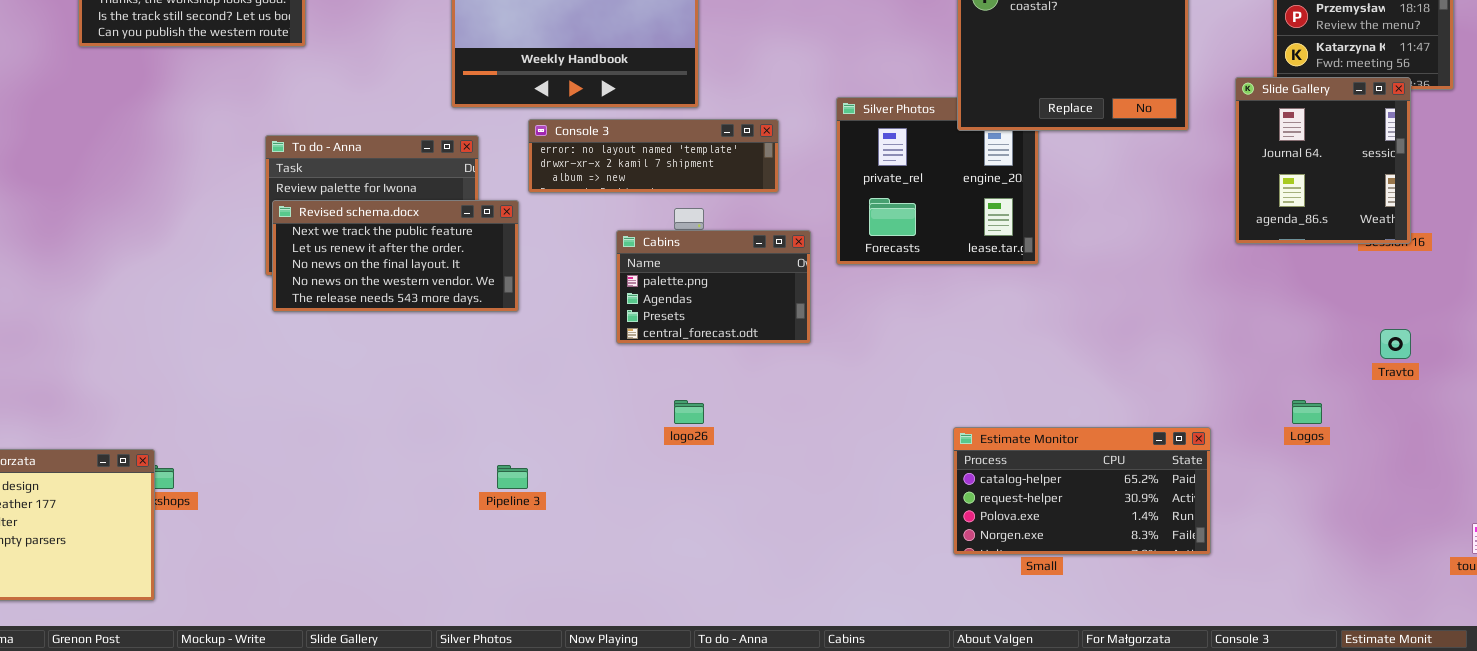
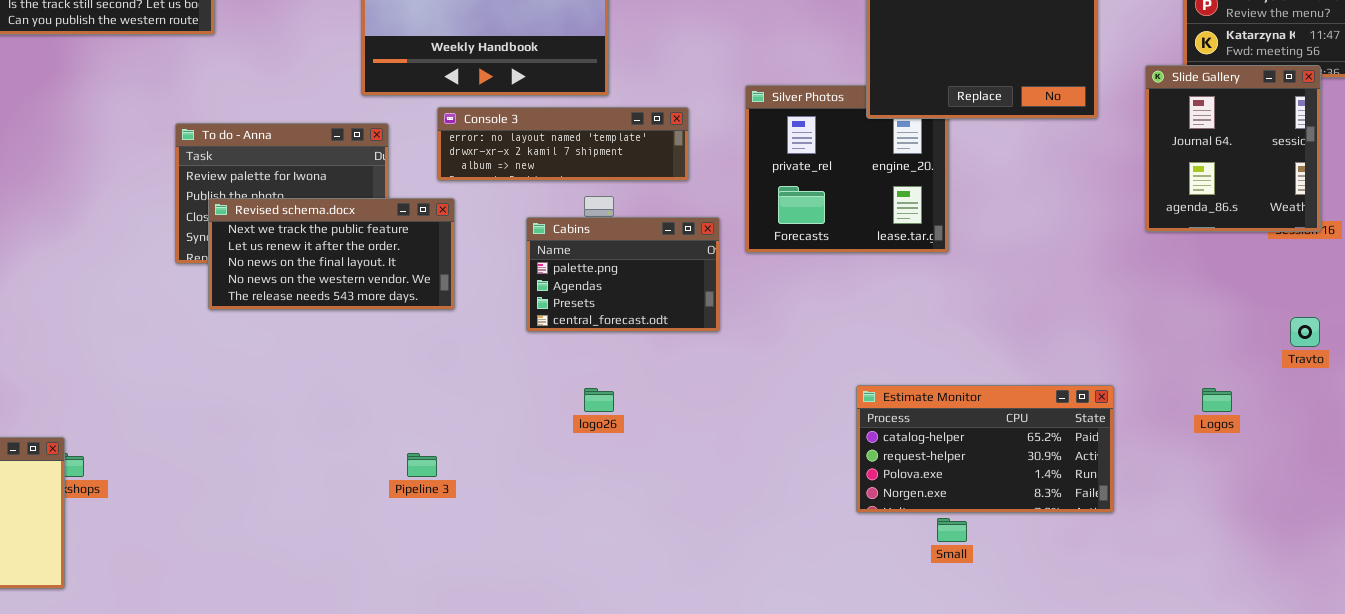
Revised schema.docx: [272,200,519,312] -> [208,198,455,310], moved
Estimate Monitor: [953,427,1211,555] -> [856,385,1114,513], moved

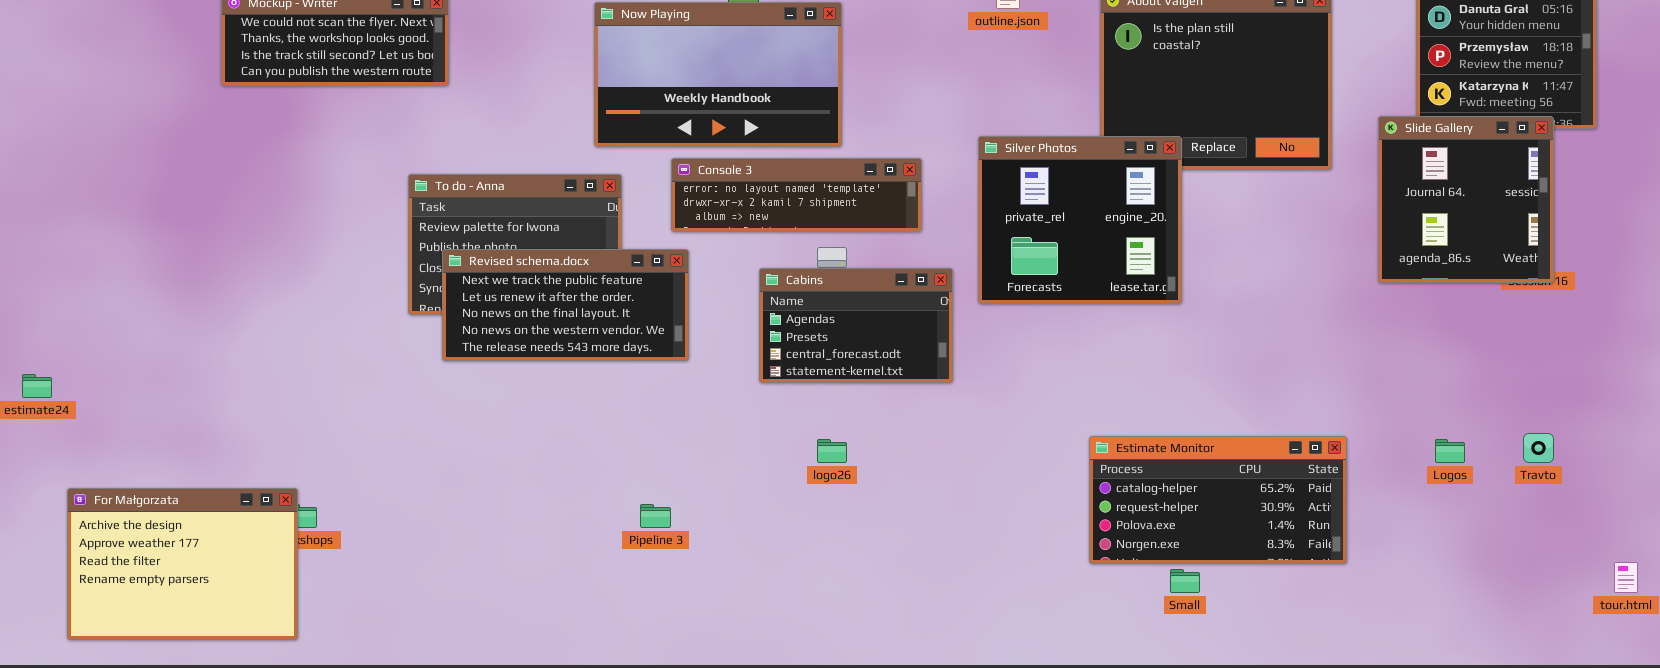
Silver Photos: [745,85,949,253] -> [978,136,1182,304], raised
Cabins: [526,217,720,332] -> [759,268,953,383], scrolled down 1 row
Travto: [1290,317,1320,347] -> [1523,433,1554,463], moved

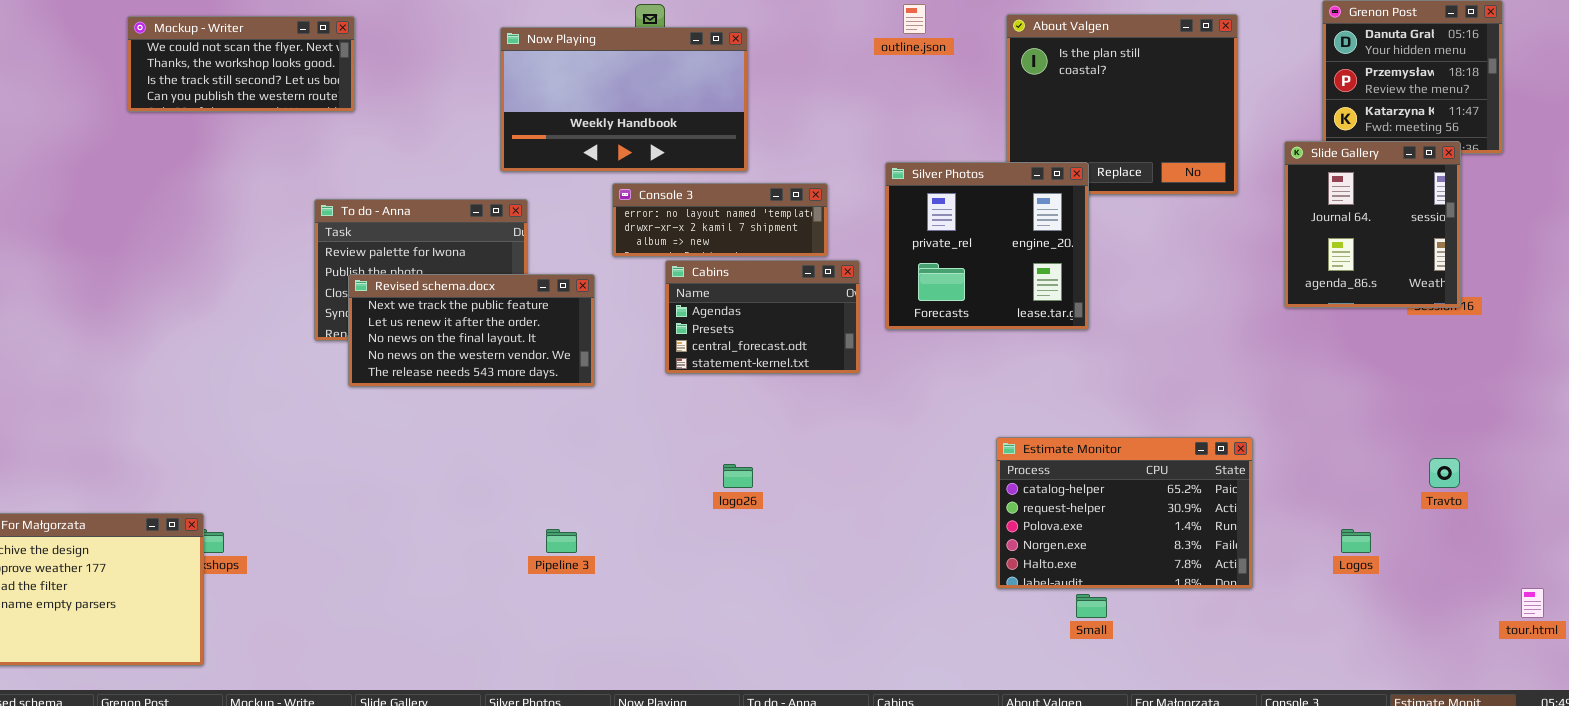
Console 3: [671,158,922,232] -> [612,183,828,257], resized
Cabins: [759,268,953,383] -> [665,260,860,374], moved
Estimate Monitor: [1089,436,1347,564] -> [996,437,1253,589], resized
Logos: [1435,439,1465,463] -> [1341,529,1371,553], moved

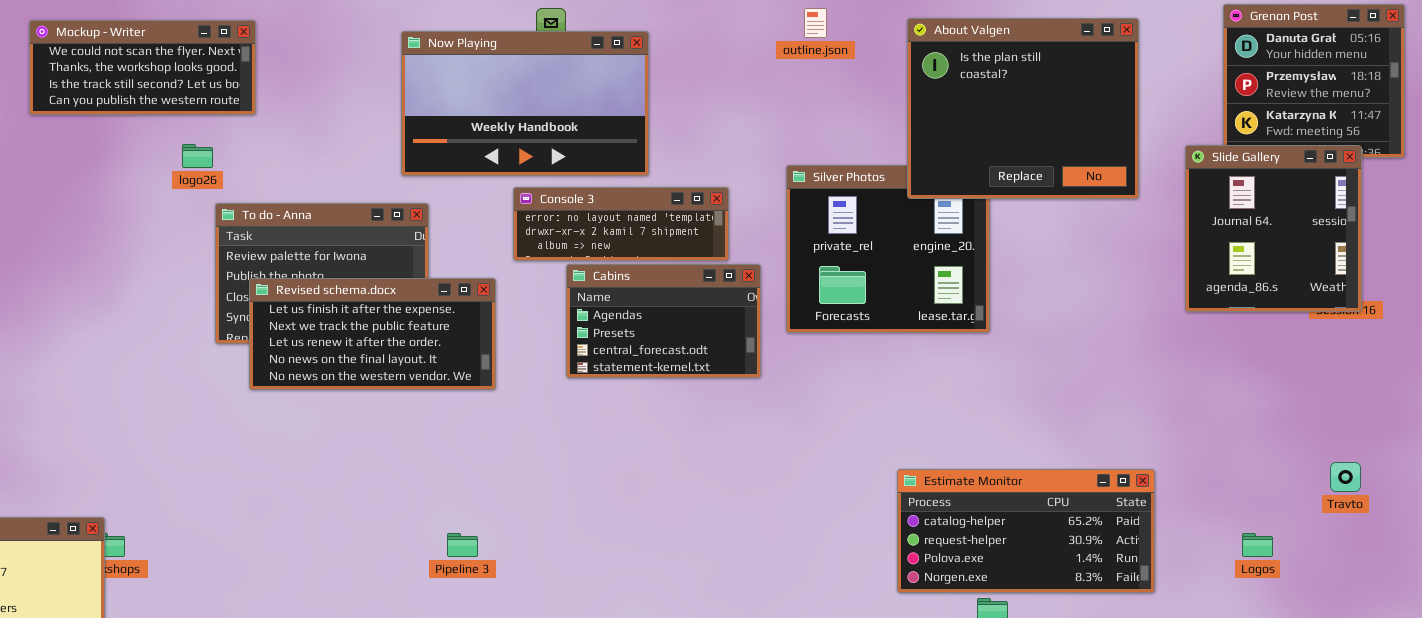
About Valgen: [1006,14,1238,195] -> [907,18,1139,199], raised
Revised schema.docx: [348,274,595,387] -> [249,278,496,390], scrolled up 1 row
Estimate Monitor: [996,437,1253,589] -> [897,469,1155,593], resized
logo26: [723,464,753,488] -> [182,144,213,168], moved

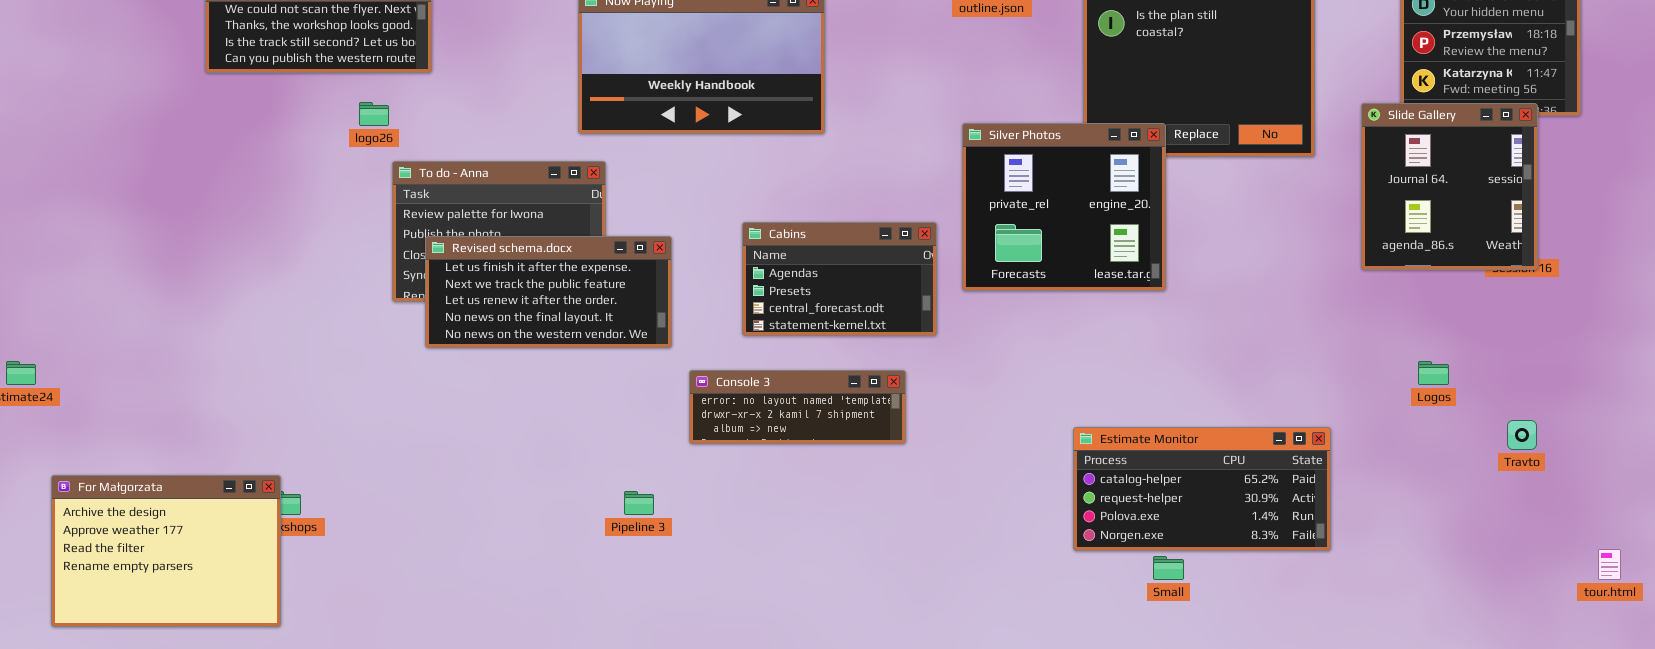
Silver Photos: [786,165,990,333] -> [962,123,1166,291], raised
Console 3: [513,187,729,261] -> [689,370,906,444], moved
Logos: [1242,533,1273,557] -> [1418,361,1449,385], moved

